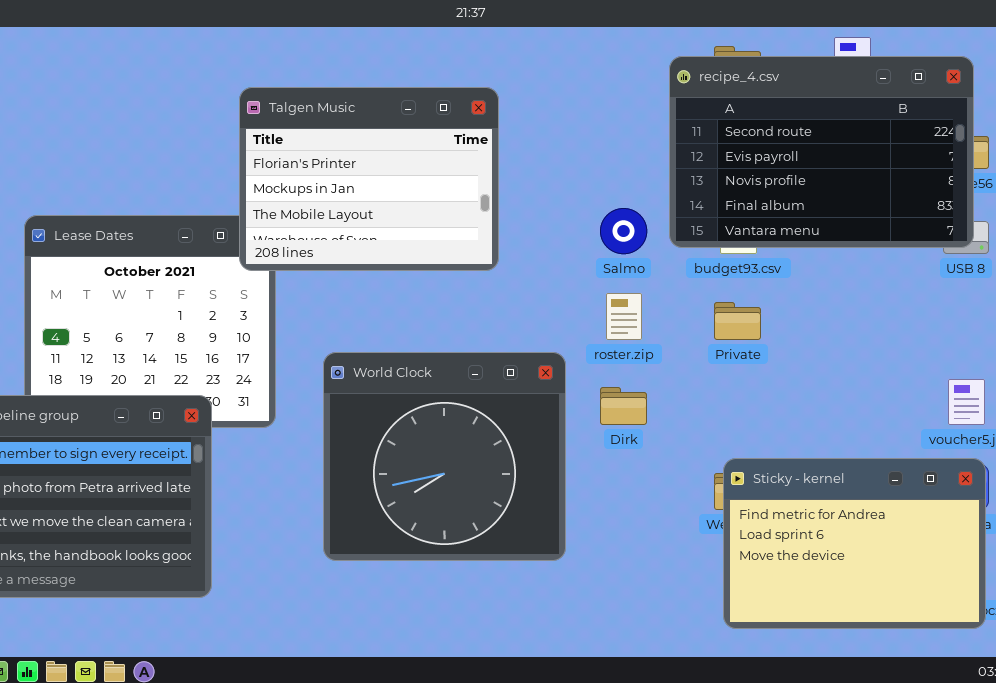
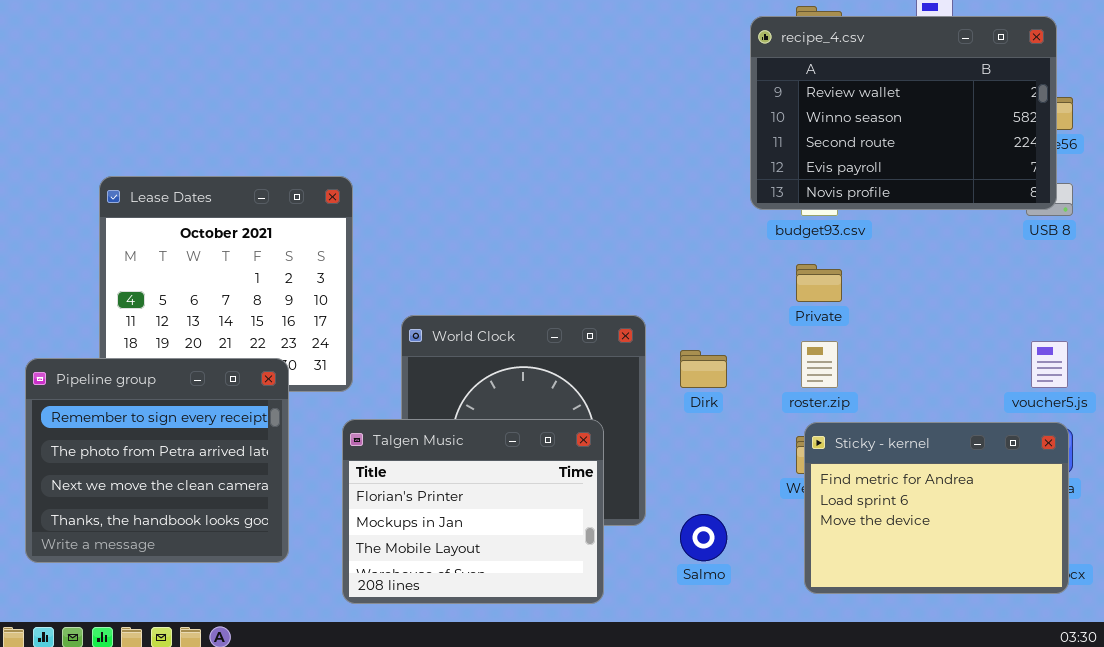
recipe_4.csv: [669,56,974,248] -> [750,16,1057,210], scrolled up 2 rows
Talgen Music: [239,87,499,271] -> [342,419,604,604], moved
Salmo: [600,208,647,254] -> [680,514,727,561], moved
roster.zip: [606,293,642,340] -> [801,341,838,388], moved

